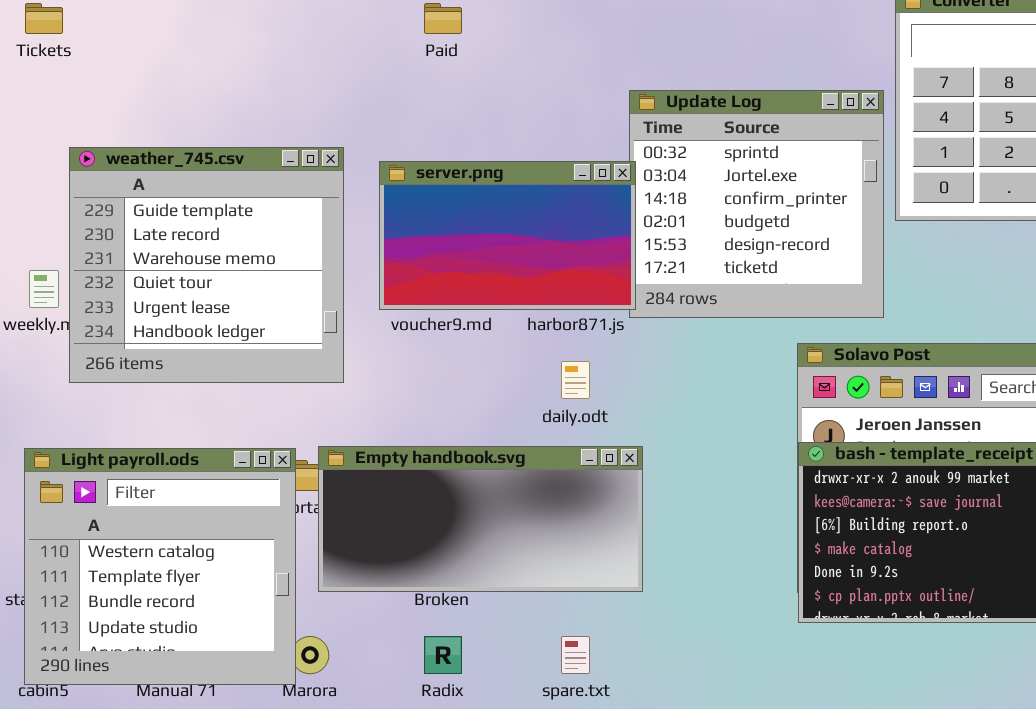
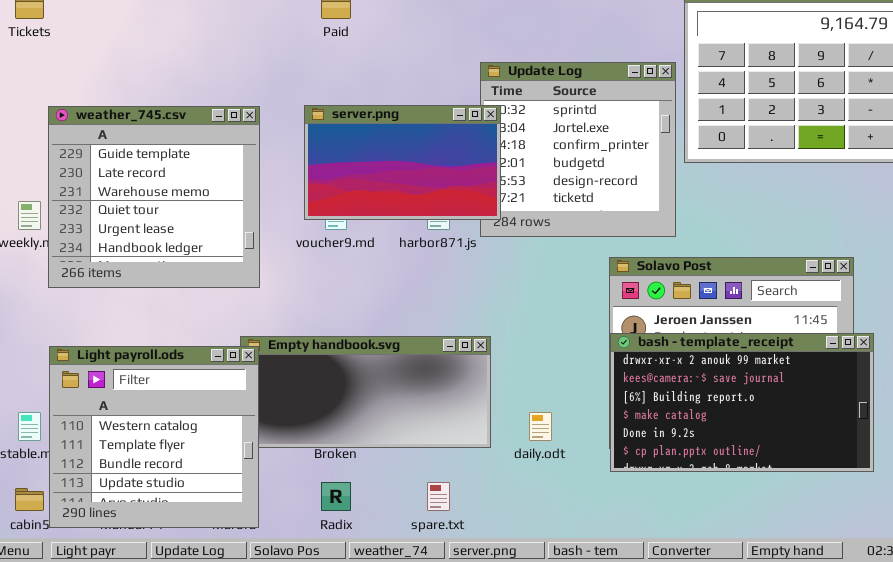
server.png: [379,161,636,310] -> [304,105,501,220], moved
daily.odt: [561,361,590,399] -> [529,412,552,441], moved
Light payroll.ods: [24,448,296,685] -> [49,346,259,528], moved

